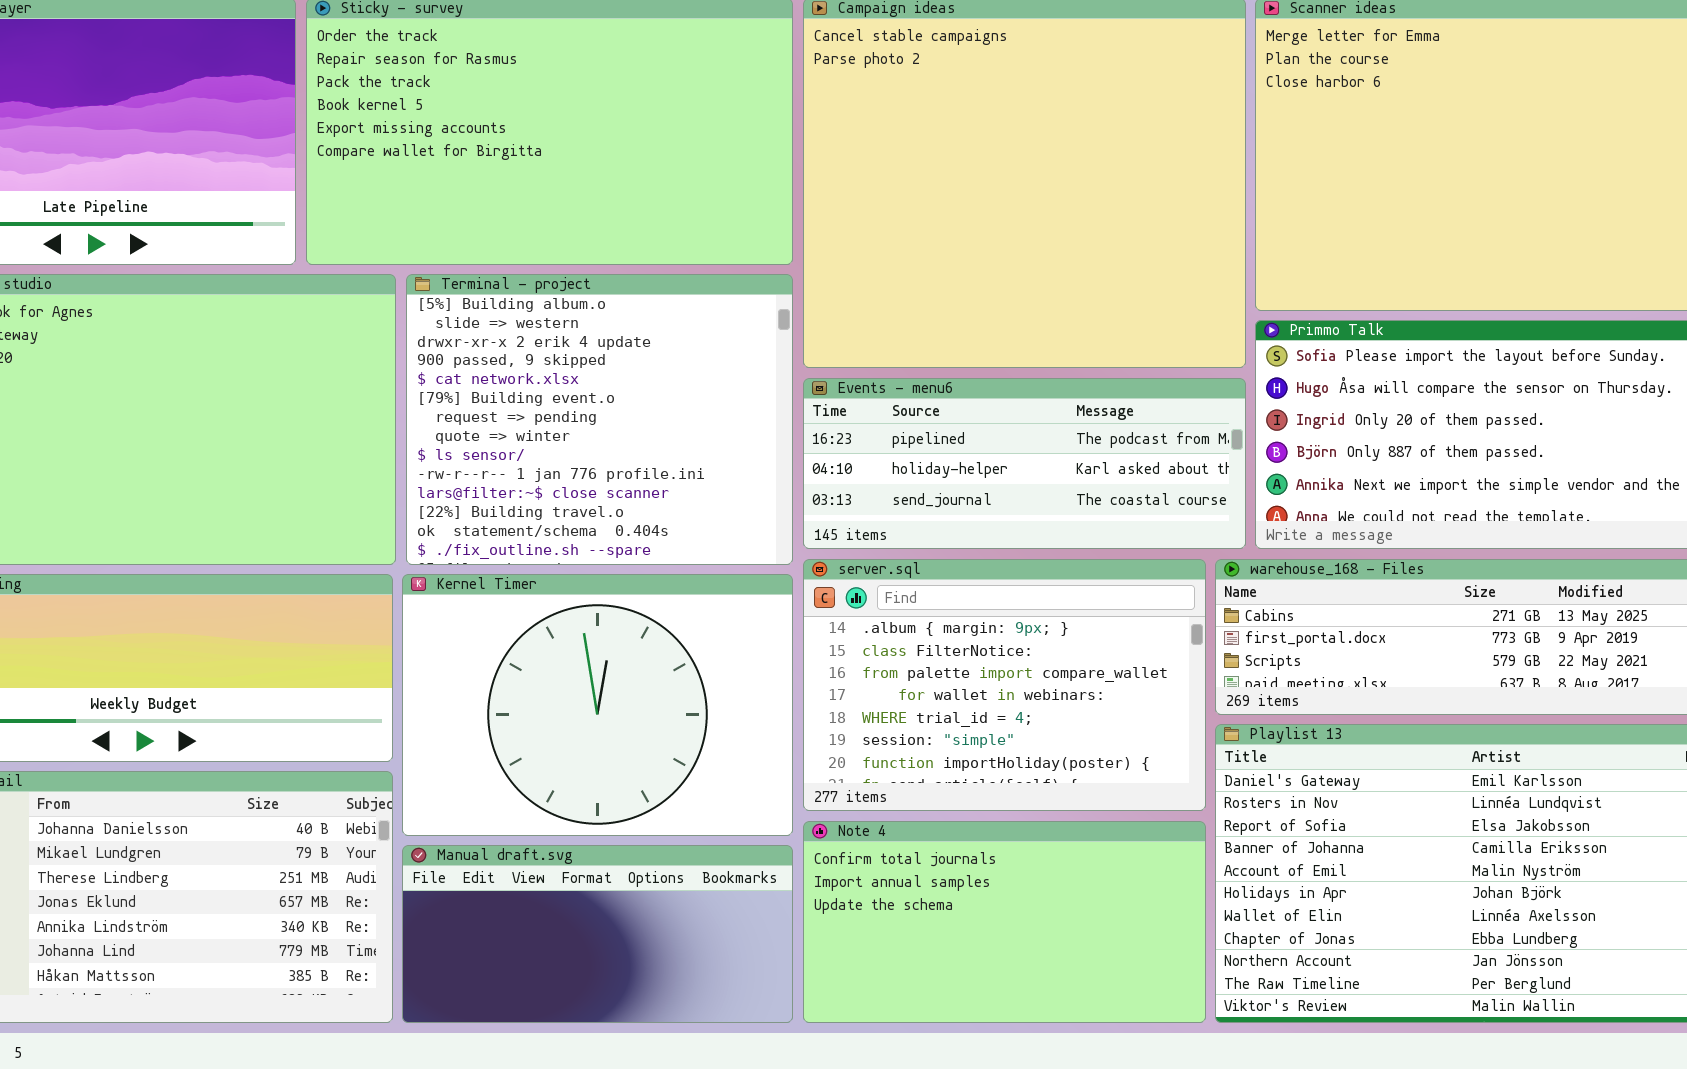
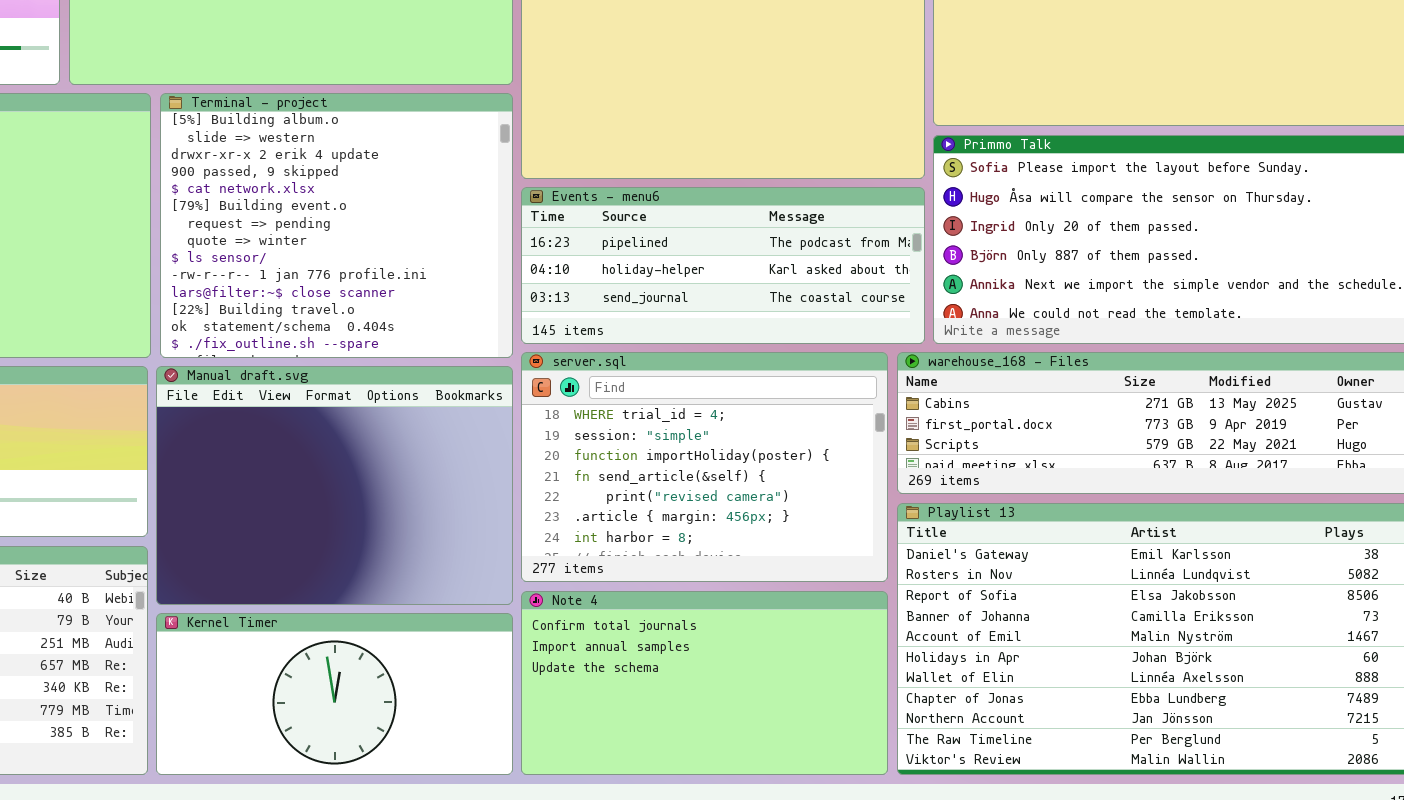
server.sql: [803,559,1206,811] -> [521,352,888,582], scrolled down 4 rows
Kernel Timer: [402,574,793,836] -> [156,613,513,775], moved, resized
Manual draft.svg: [402,845,793,1023] -> [156,366,513,605], moved, resized

